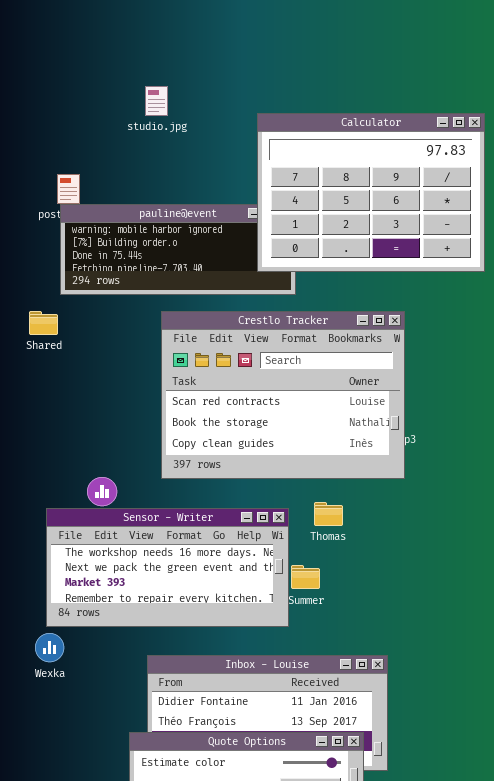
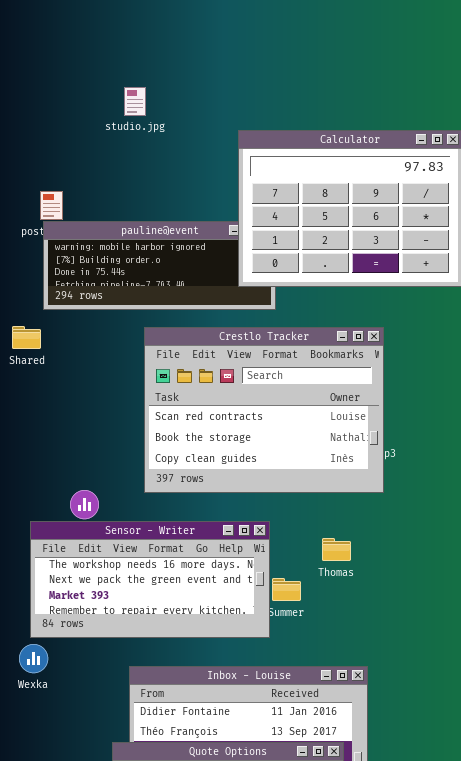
studio.jpg: [145,86,168,116] -> [124,87,146,116], moved
Thomas: [314,502,343,526] -> [322,538,351,561], moved

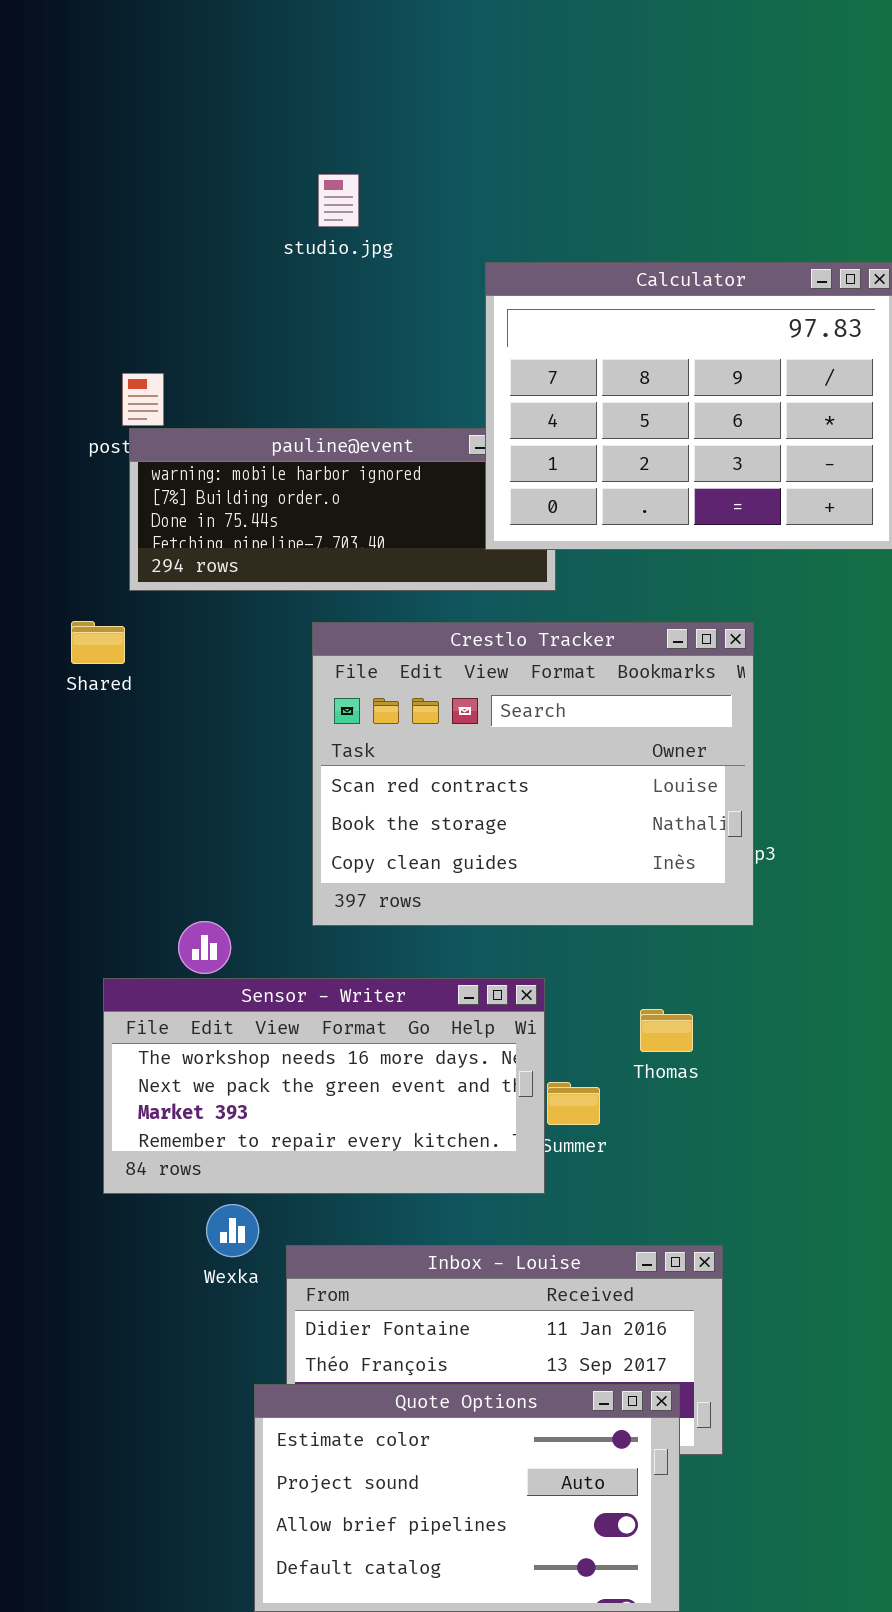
studio.jpg: [124,87,146,116] -> [318,174,359,227], moved
Wexka: [19,644,48,673] -> [206,1204,259,1257], moved

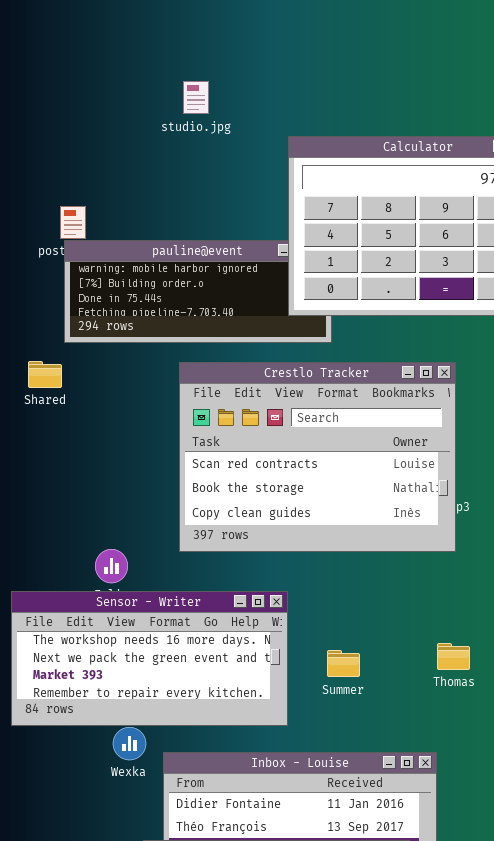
Sensor - Writer: [103,978,545,1194] -> [11,591,288,726], moved
Thomas: [640,1009,693,1052] -> [437,643,470,670], moved

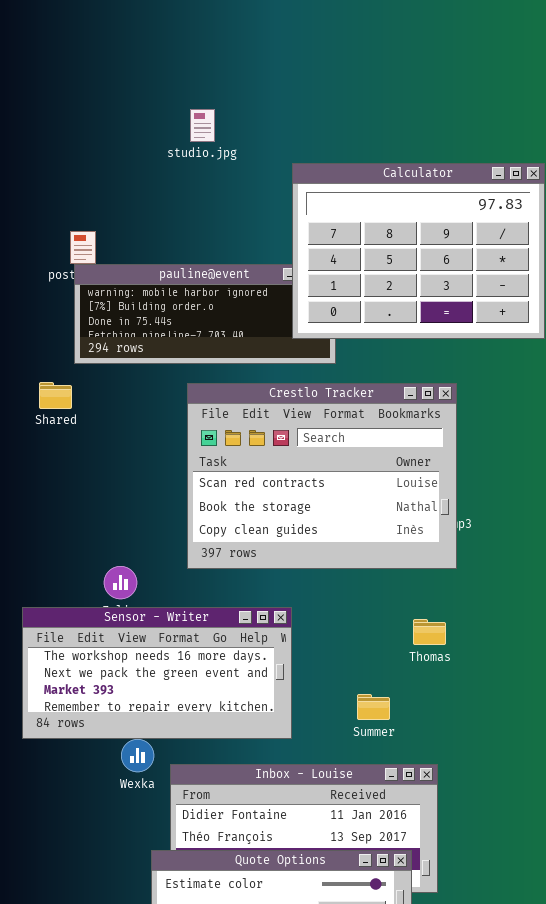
Thomas: [437,643,470,670] -> [413,619,446,645], moved
Summer: [327,650,360,677] -> [357,694,390,720], moved

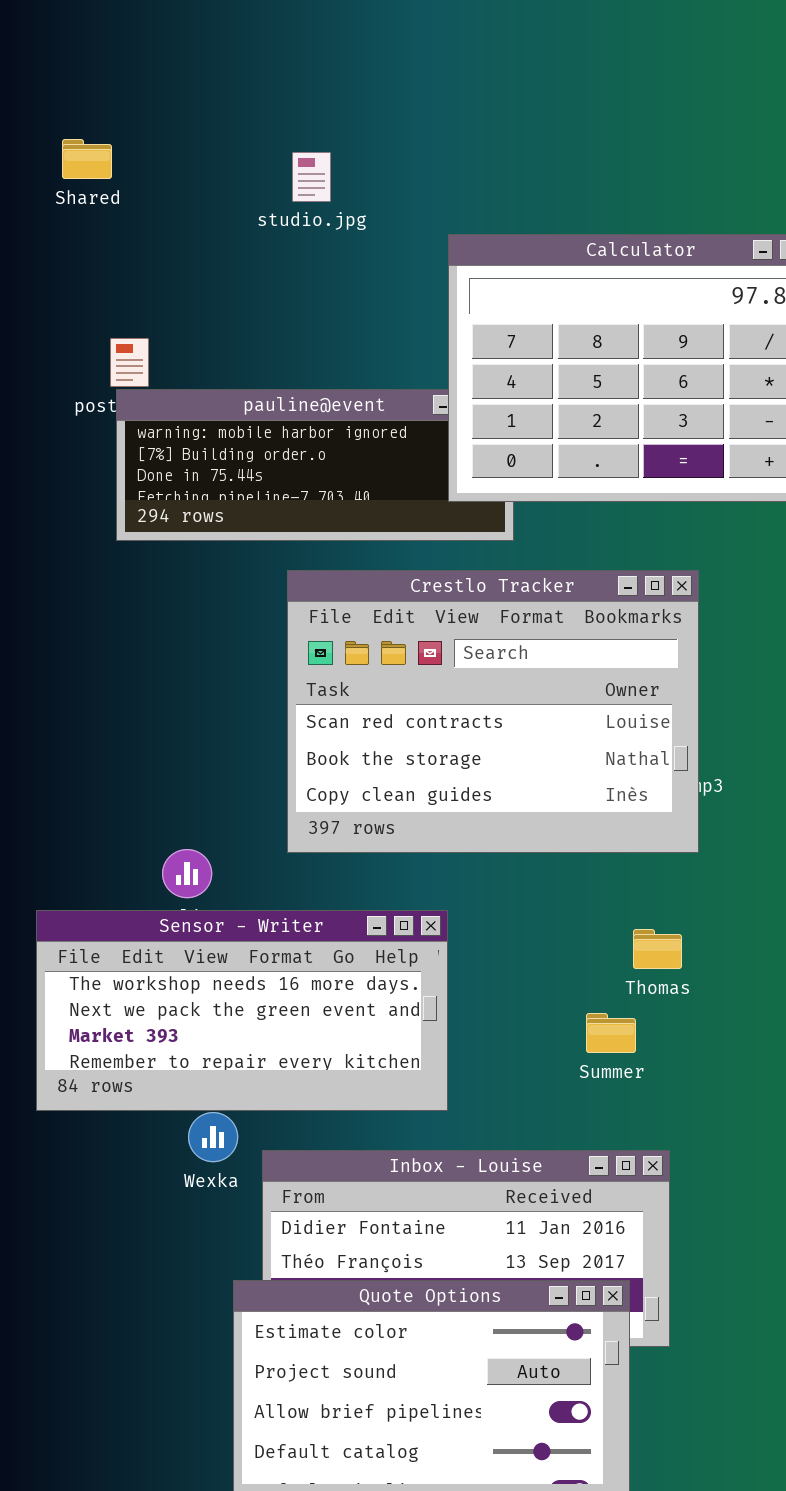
Shared: [39,382,72,409] -> [62,139,112,179], moved
Summer: [357,694,390,720] -> [586,1013,636,1053], moved

